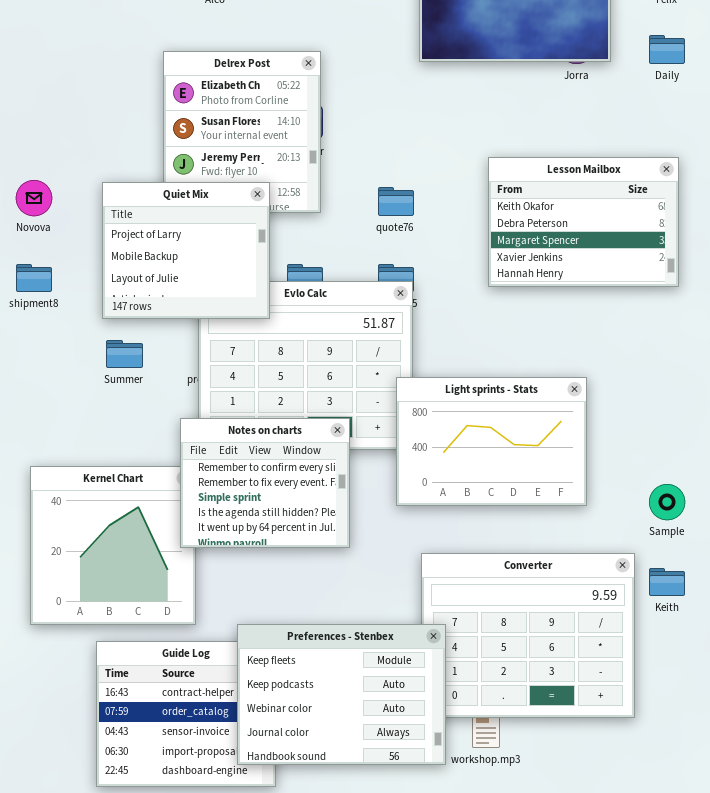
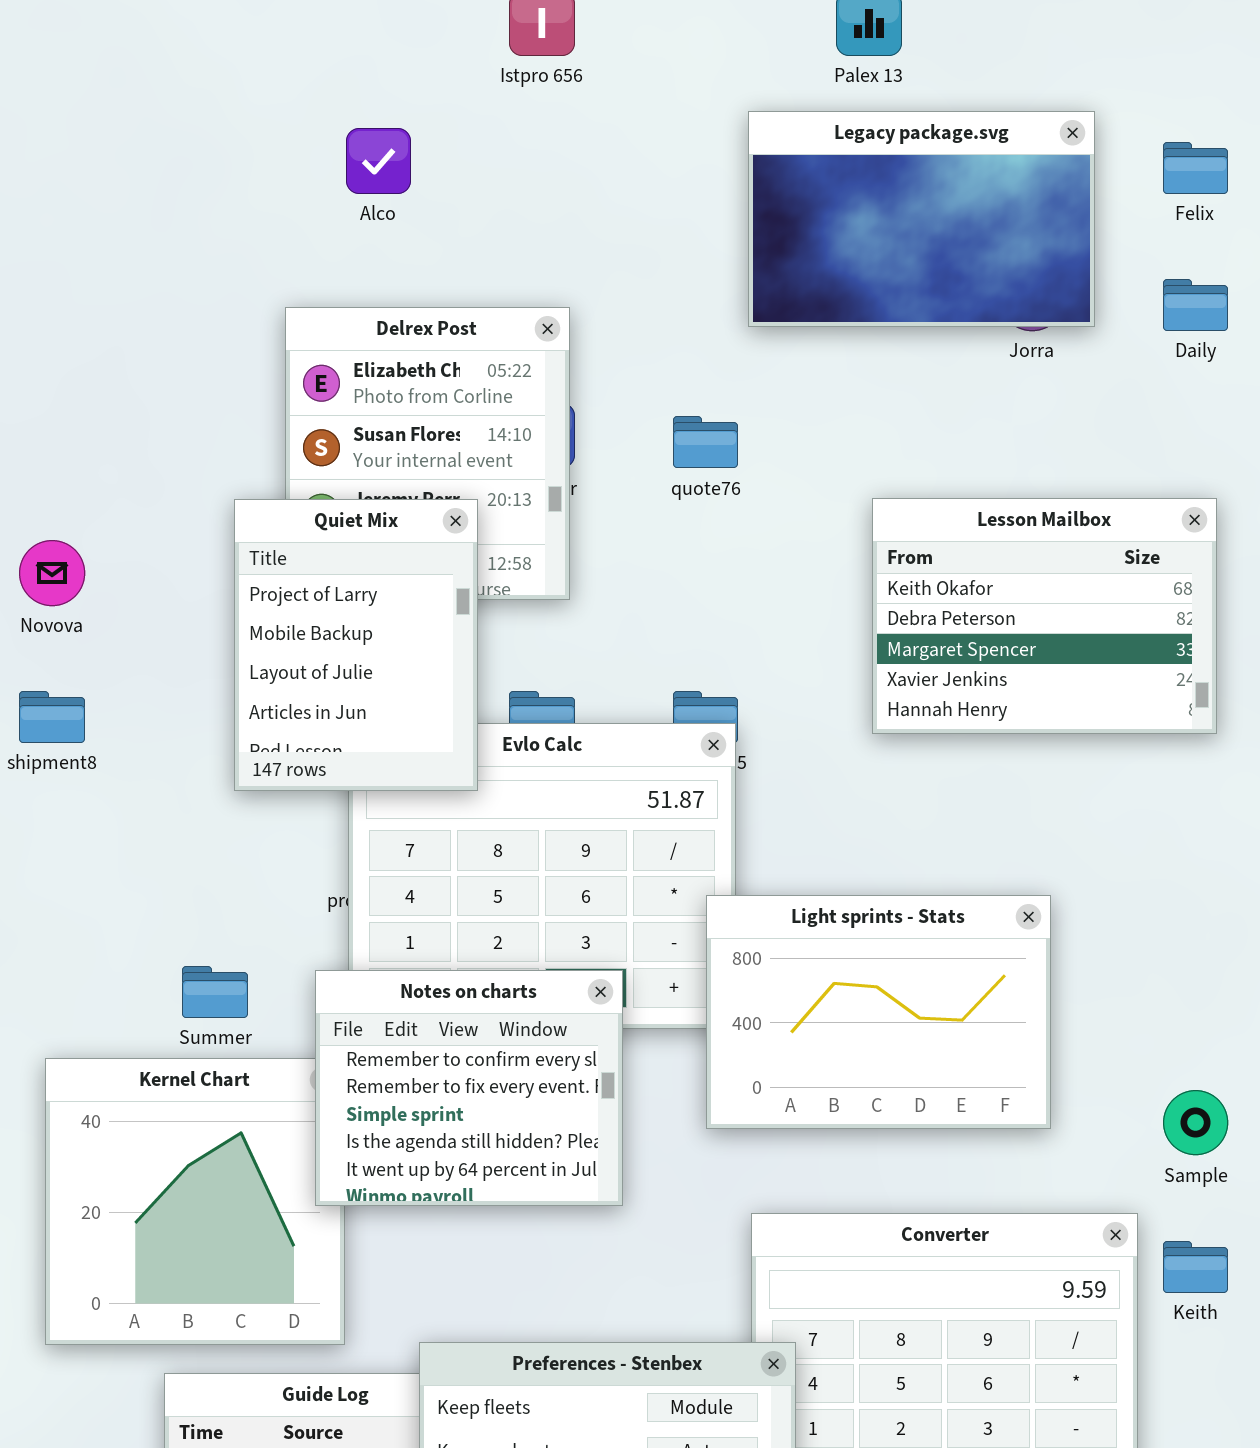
Quiet Mix: [102,182,270,319] -> [234,499,478,791], resized
quote76: [378,187,414,216] -> [673,416,738,468], moved
Summer: [106,340,143,368] -> [182,966,248,1018], moved

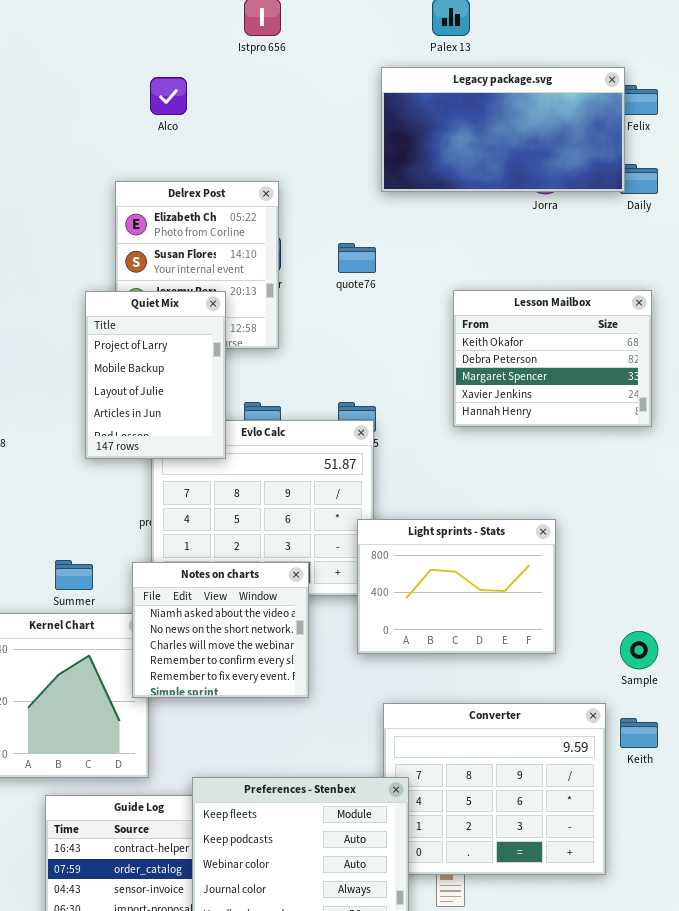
Legacy package.svg: [748,111,1095,327] -> [381,67,625,192], resized
Notes on charts: [315,970,623,1206] -> [132,562,309,698], scrolled up 3 rows

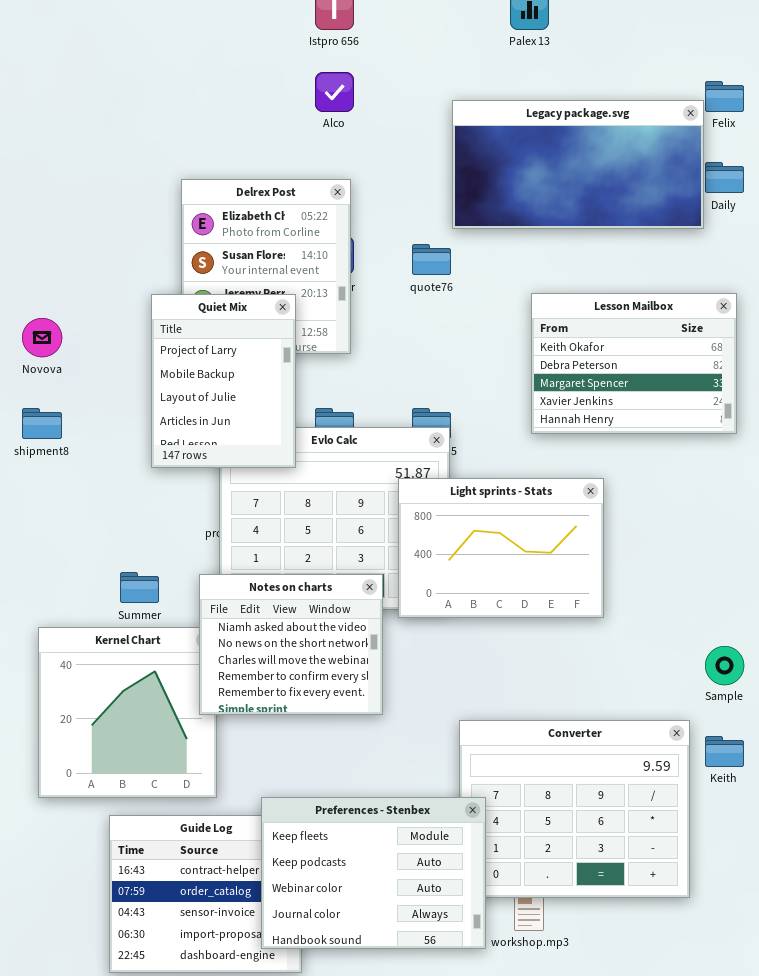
Legacy package.svg: [381,67,625,192] -> [452,100,704,229], moved
Alco: [150,77,187,115] -> [315,72,354,112], moved
Light sprints - Stats: [357,519,556,654] -> [398,478,604,618], moved

